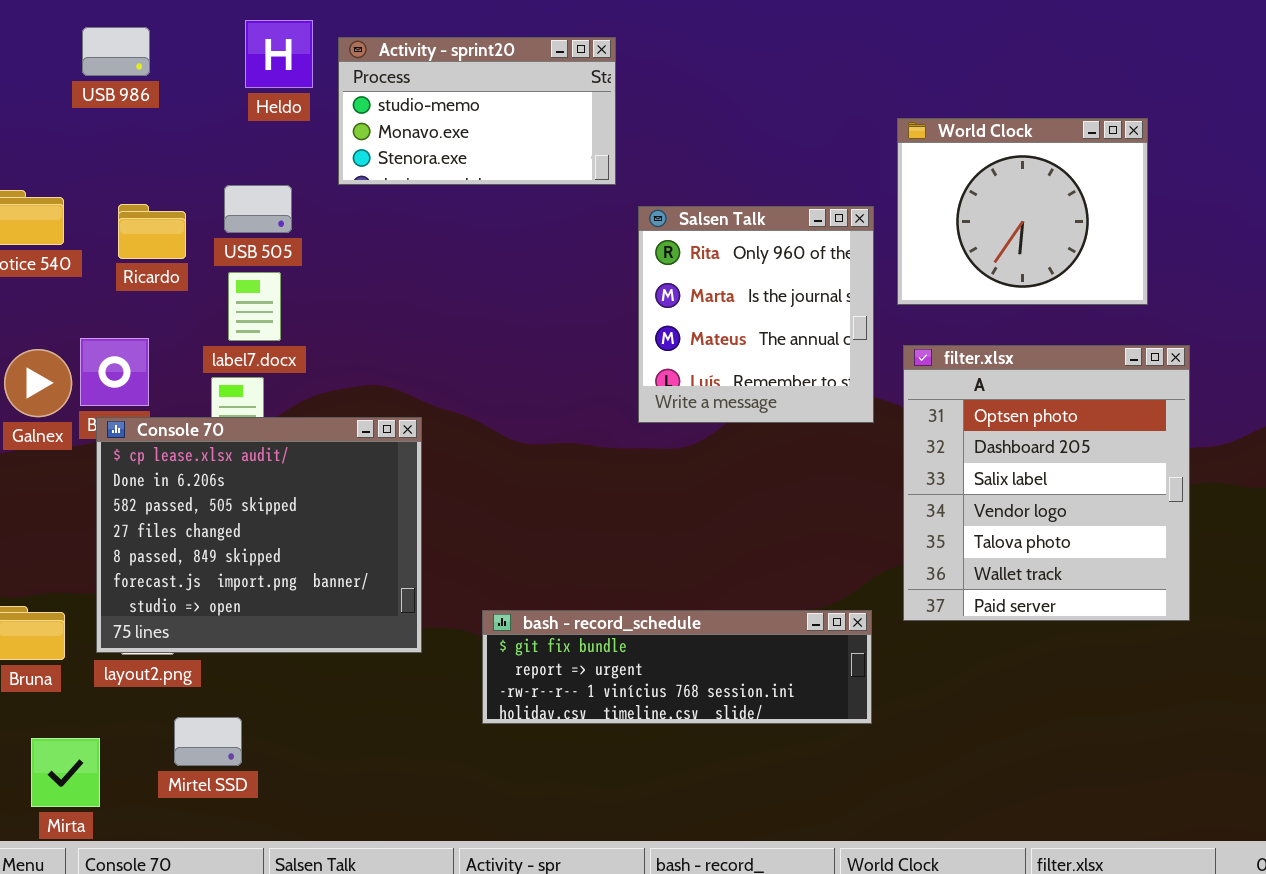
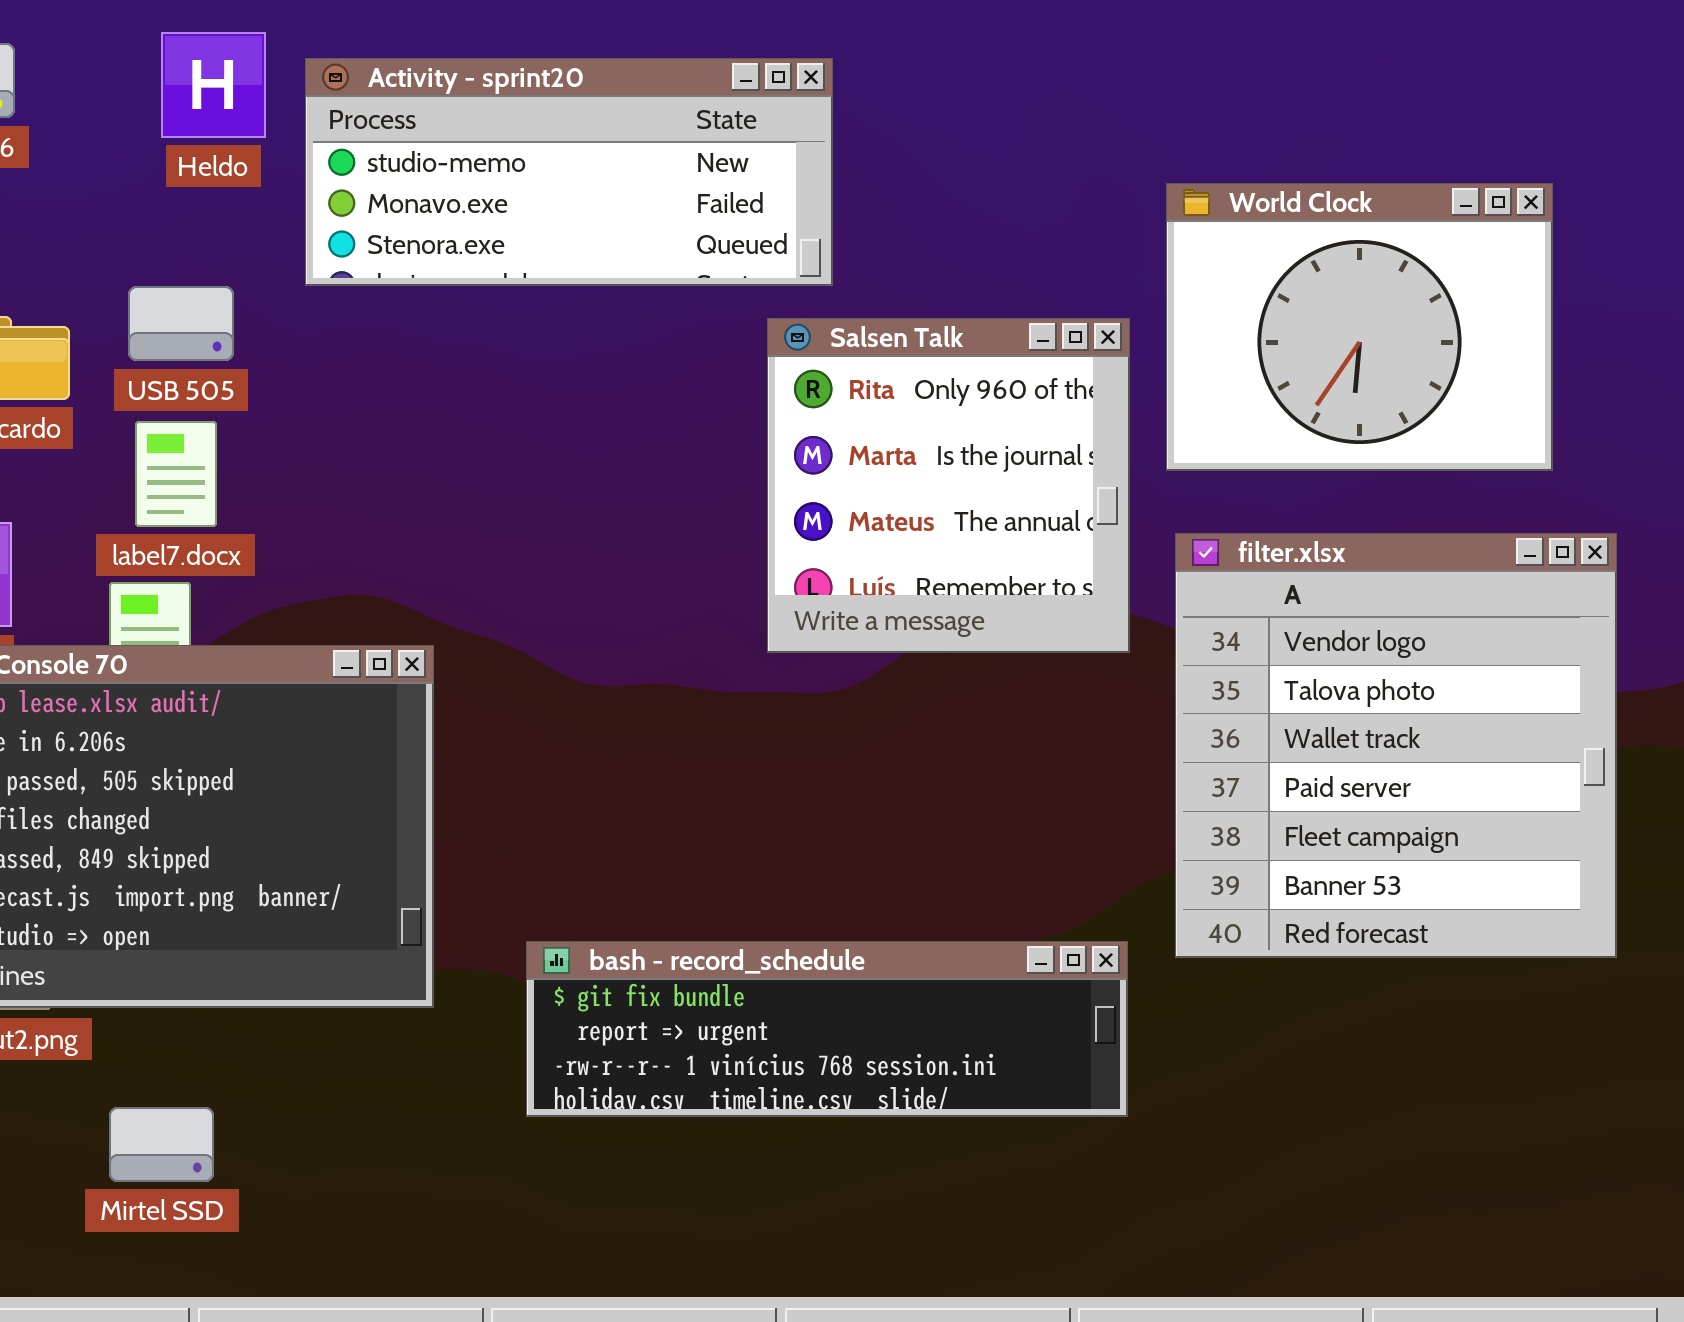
Activity - sprint20: [338,37,616,185] -> [305,58,833,286], resized
filter.xlsx: [903,345,1190,621] -> [1175,533,1617,958], scrolled down 3 rows
Mirtel SSD: [174,717,242,766] -> [109,1107,214,1182], moved

